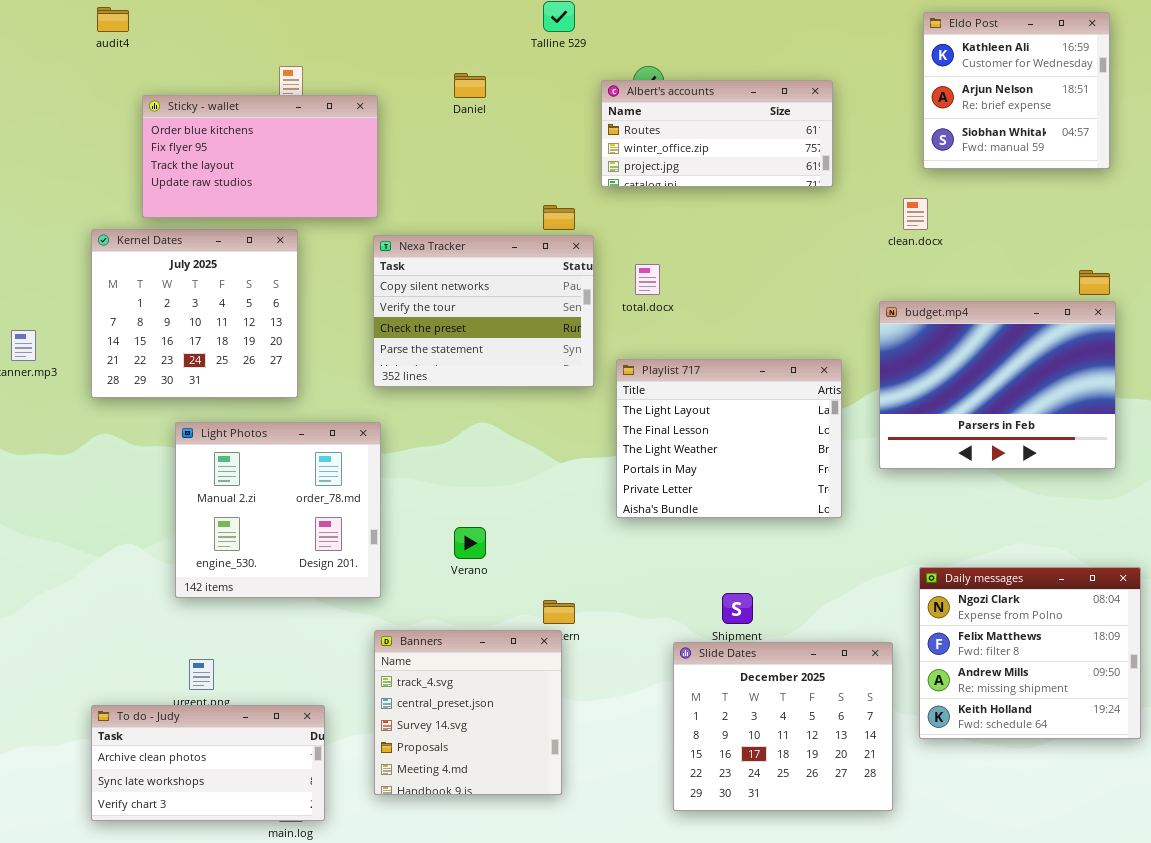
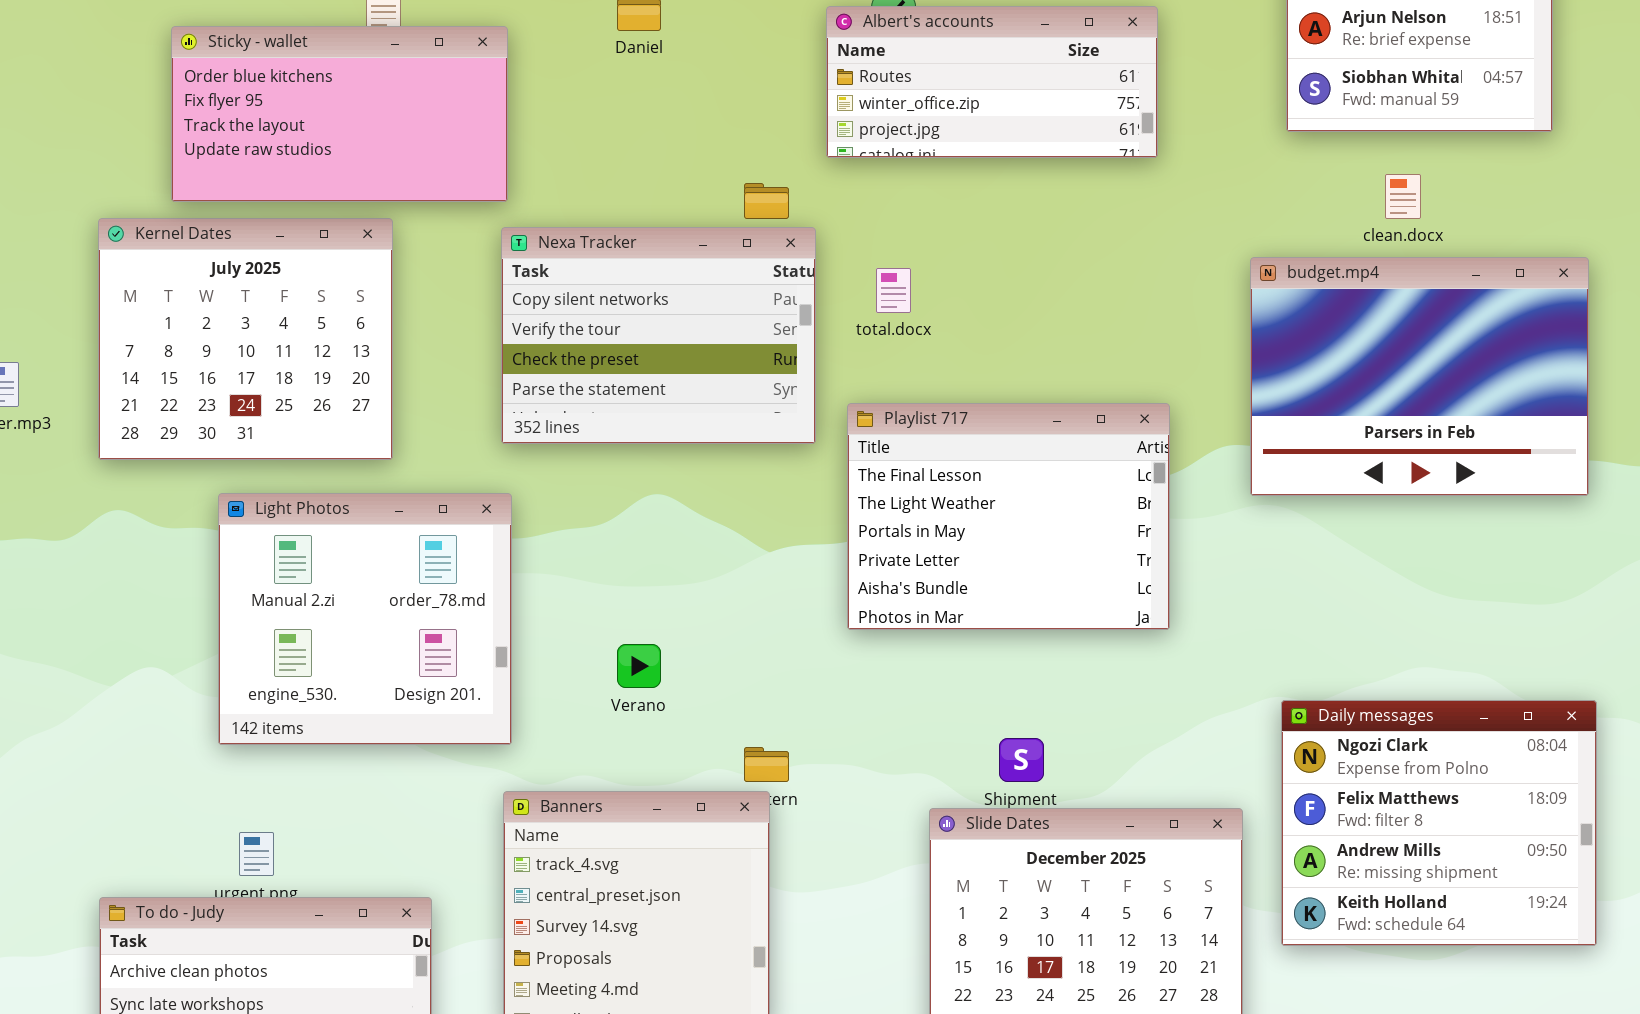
clean.docx: [903,198,928,230] -> [1385,174,1421,219], moved
budget.mp4: [879,301,1116,469] -> [1250,257,1589,496], moved
Playlist 717: [616,359,842,518] -> [847,403,1170,630], scrolled down 1 row

